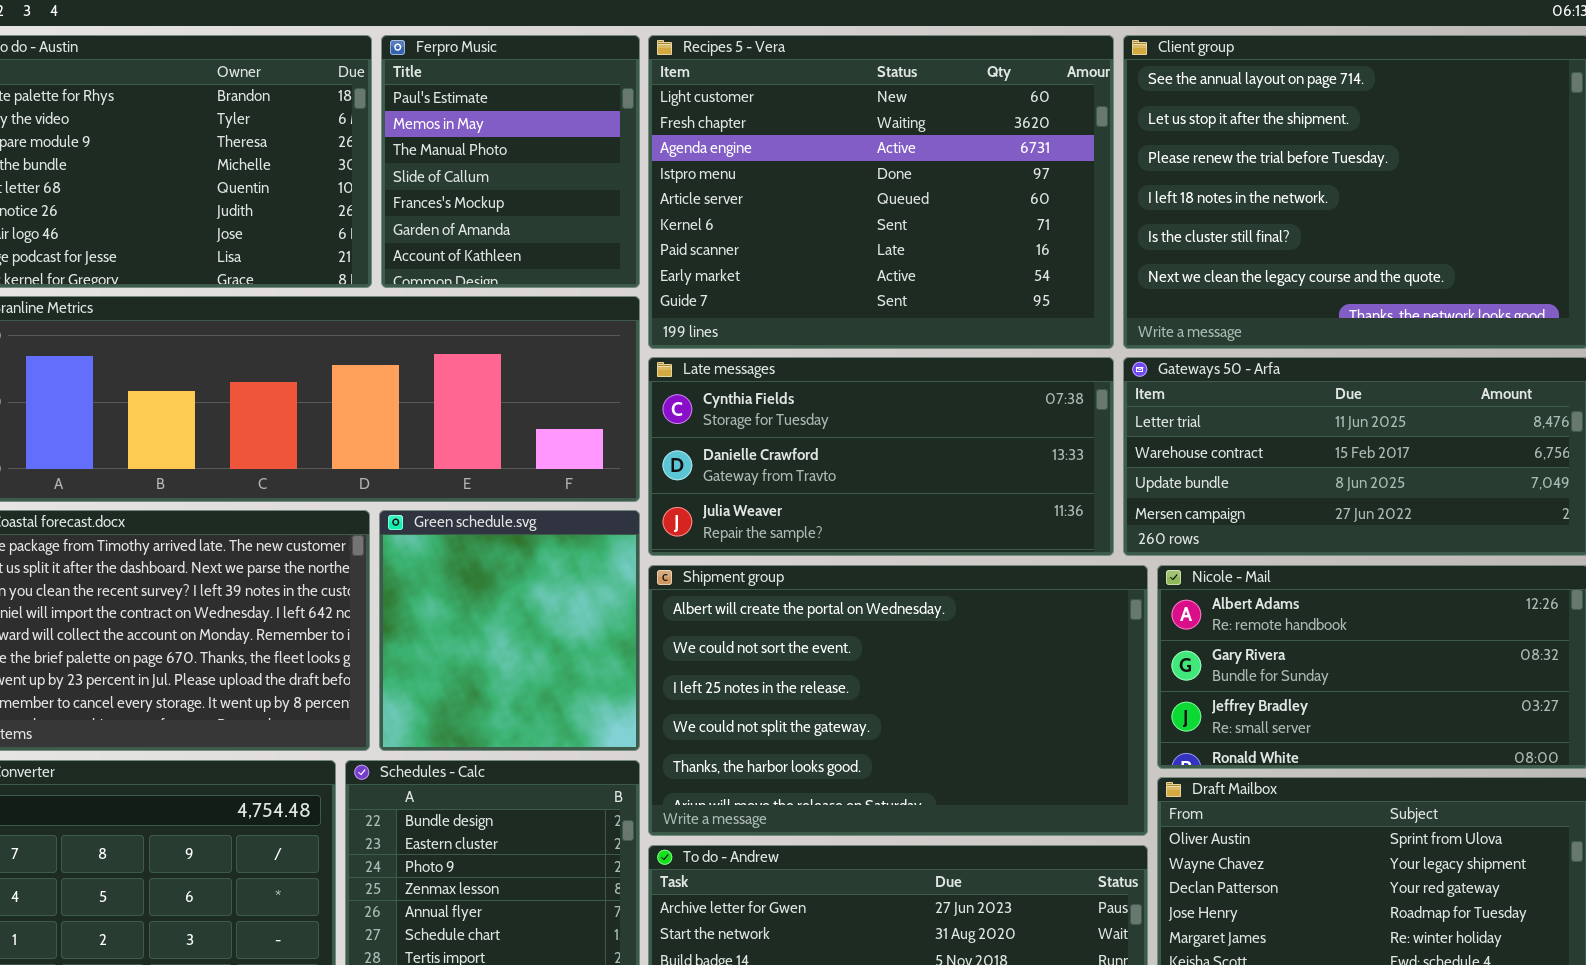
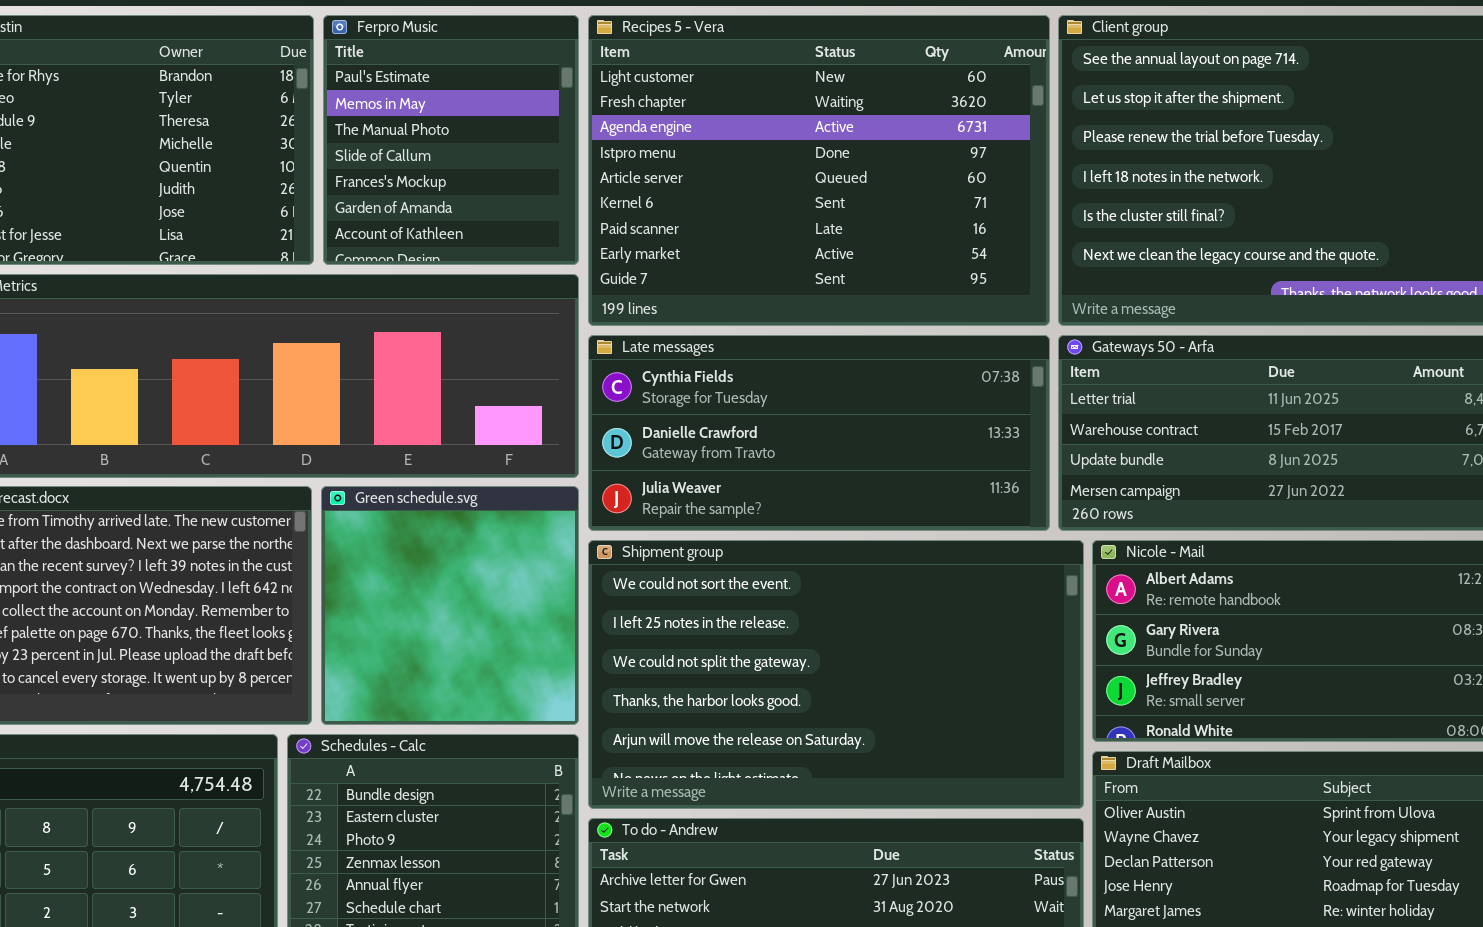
Shipment group: [648,565,1148,836] -> [588,540,1084,809], scrolled down 1 row

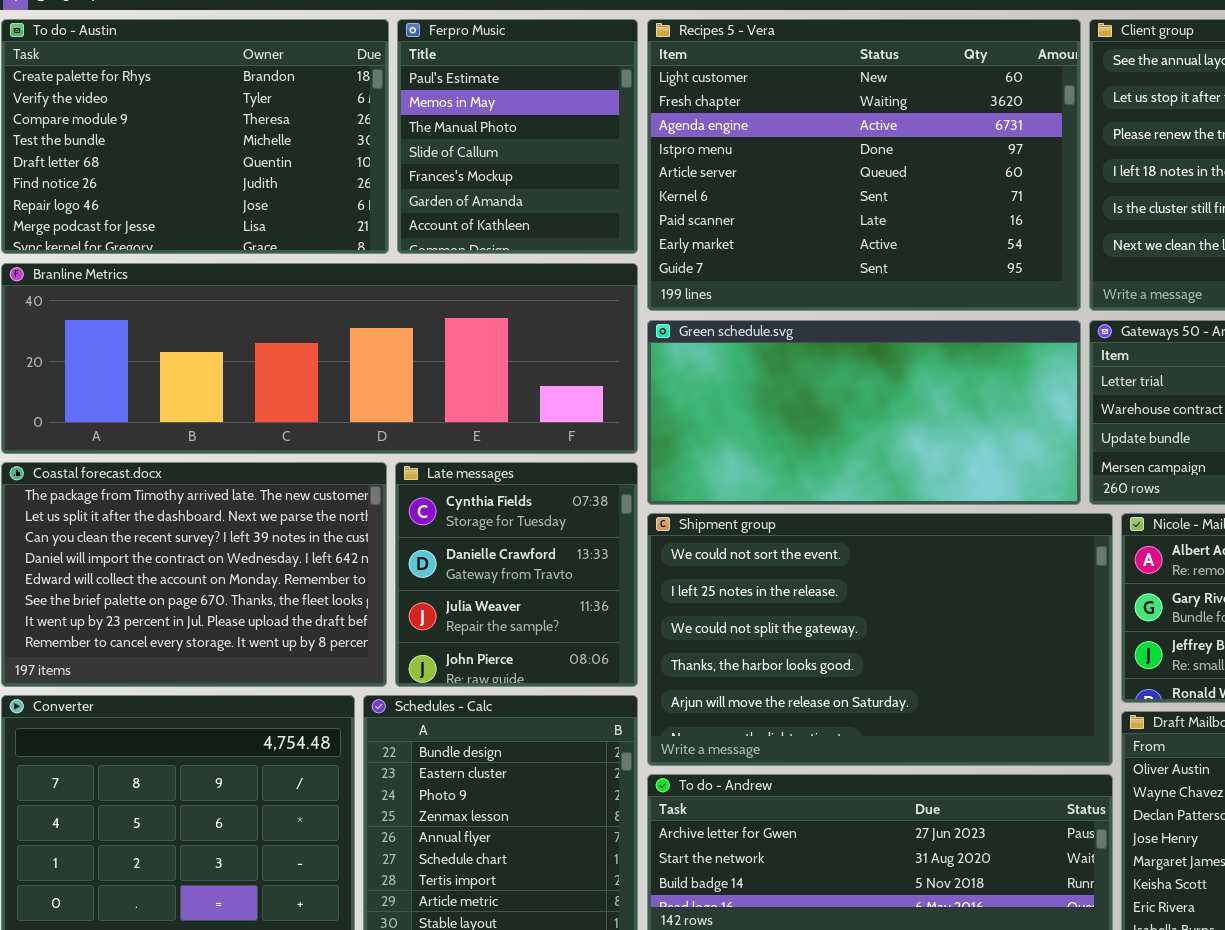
Late messages: [588,335,1050,531] -> [395,462,638,687], moved, resized
Green schedule.svg: [321,486,579,725] -> [647,320,1081,505], moved, resized

